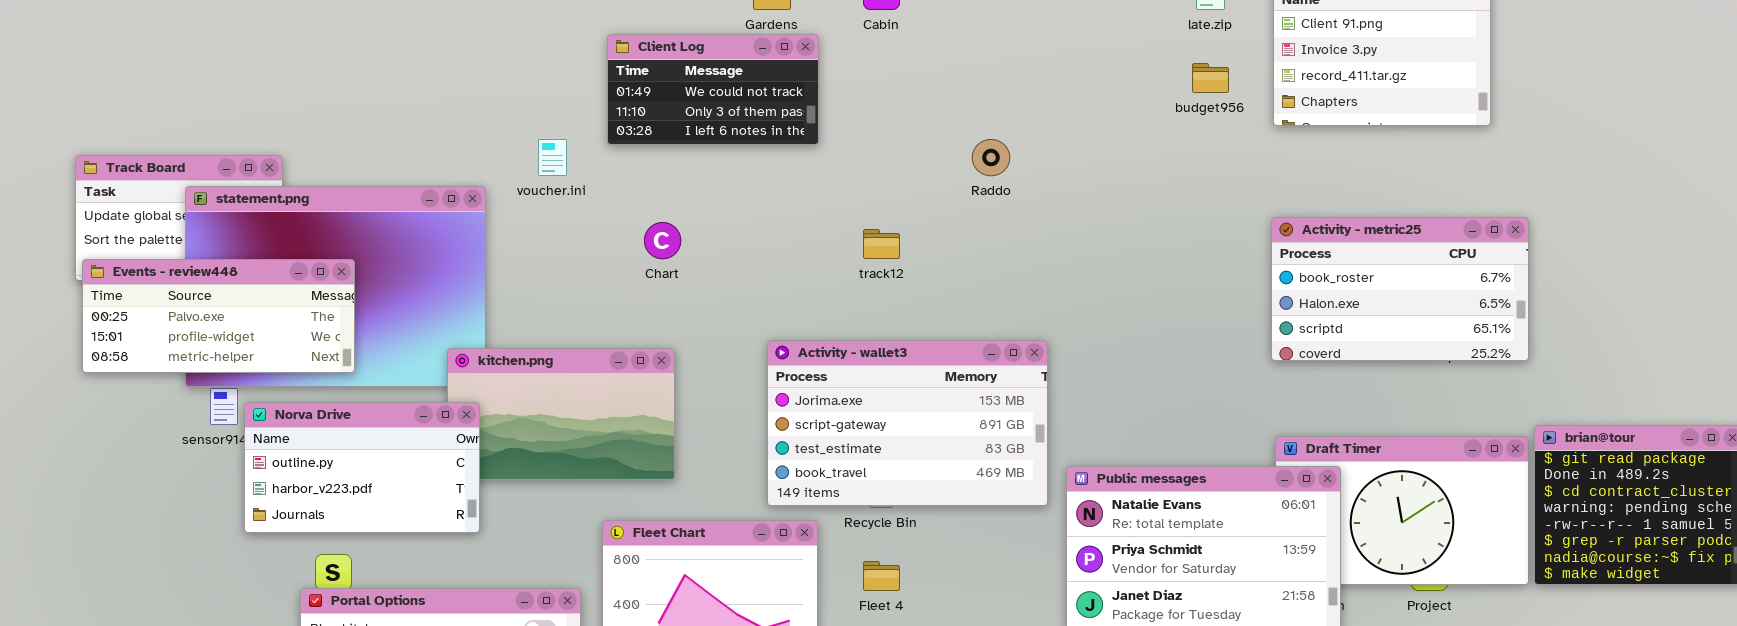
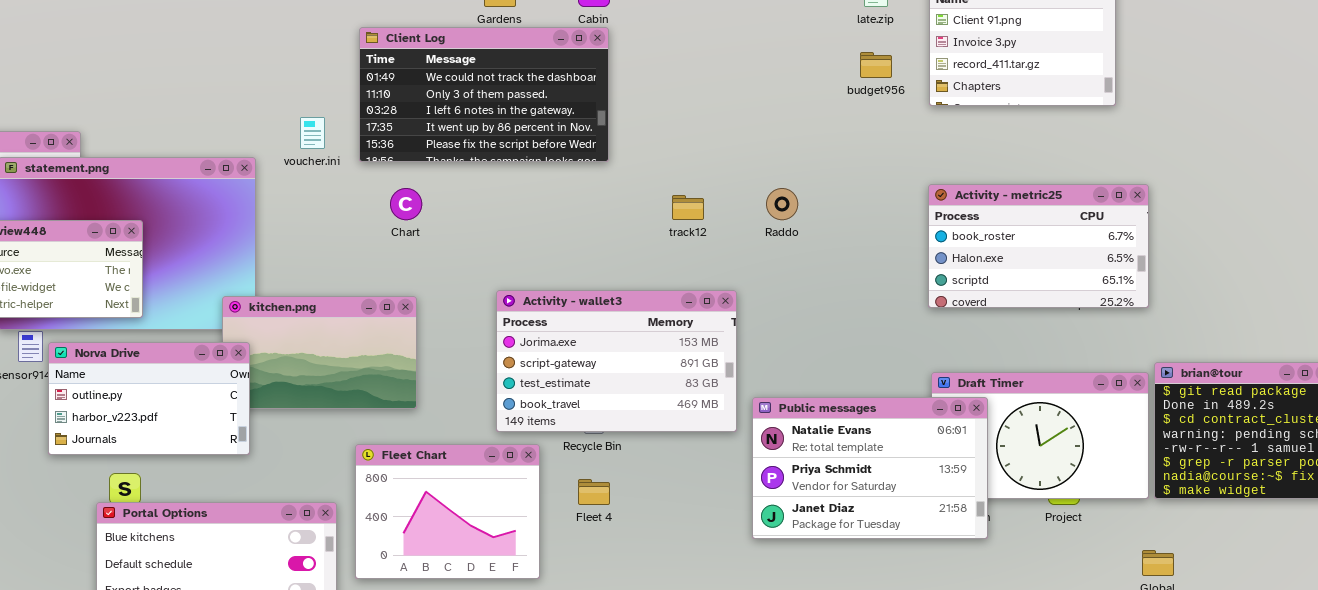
Client Log: [607,34,819,145] -> [359,27,609,162], resized
Raddo: [972,139,1010,176] -> [766,188,798,220], moved
track12: [863,229,900,259] -> [672,195,704,220], moved

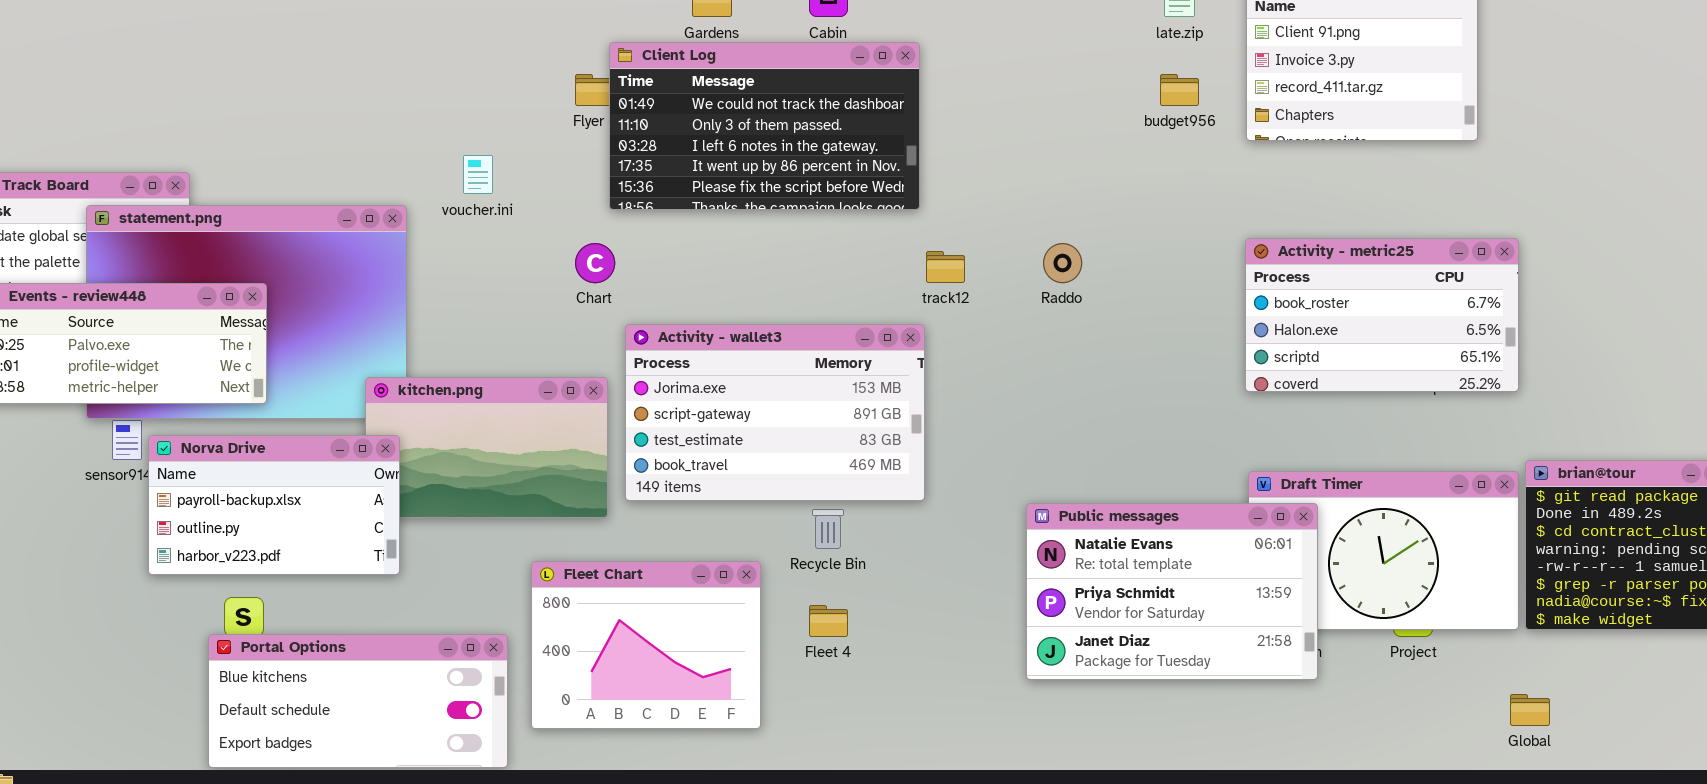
Client Log: [359,27,609,162] -> [609,42,920,210], moved
Activity - wallet3: [496,290,737,432] -> [625,324,925,501], moved
Norva Drive: [48,342,250,455] -> [148,435,400,575], scrolled up 1 row

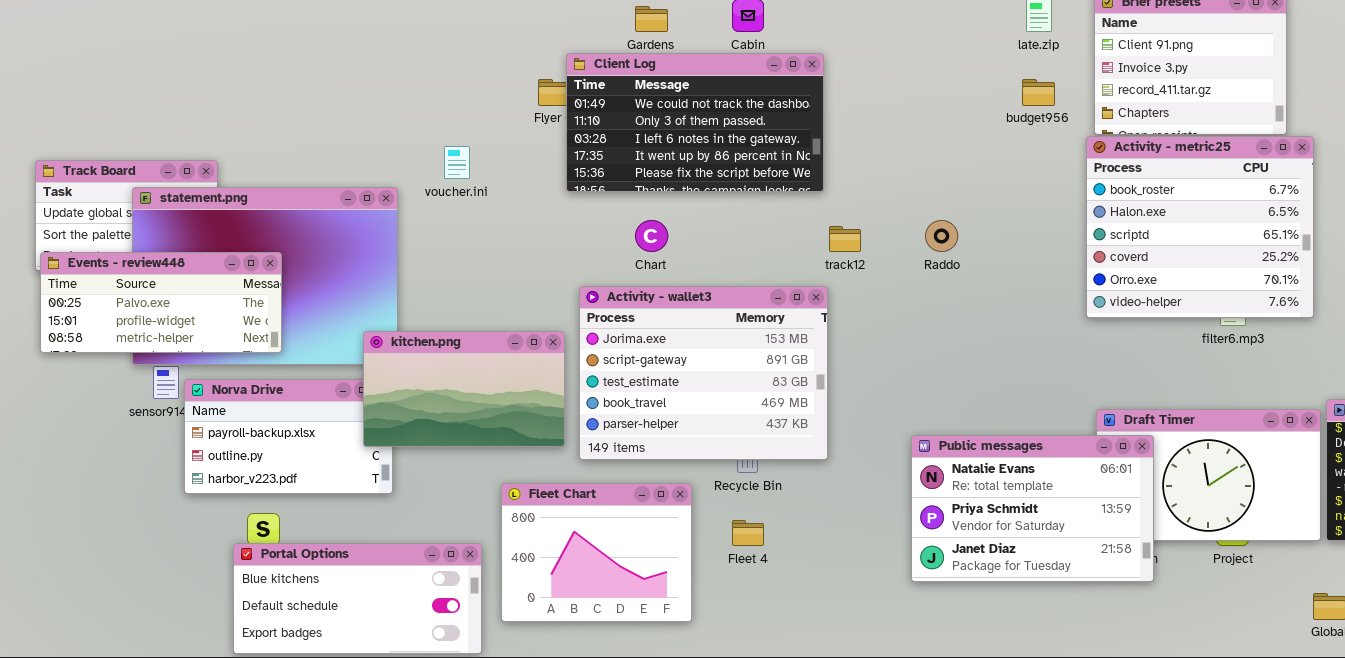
Activity - metric25: [1245,238,1519,392] -> [1086,136,1314,318], moved, resized
Chart: [575,243,615,283] -> [635,220,668,252], moved
Activity - wallet3: [625,324,925,501] -> [579,286,828,460], resized
kitchen.png: [365,377,608,518] -> [363,331,565,447], raised

